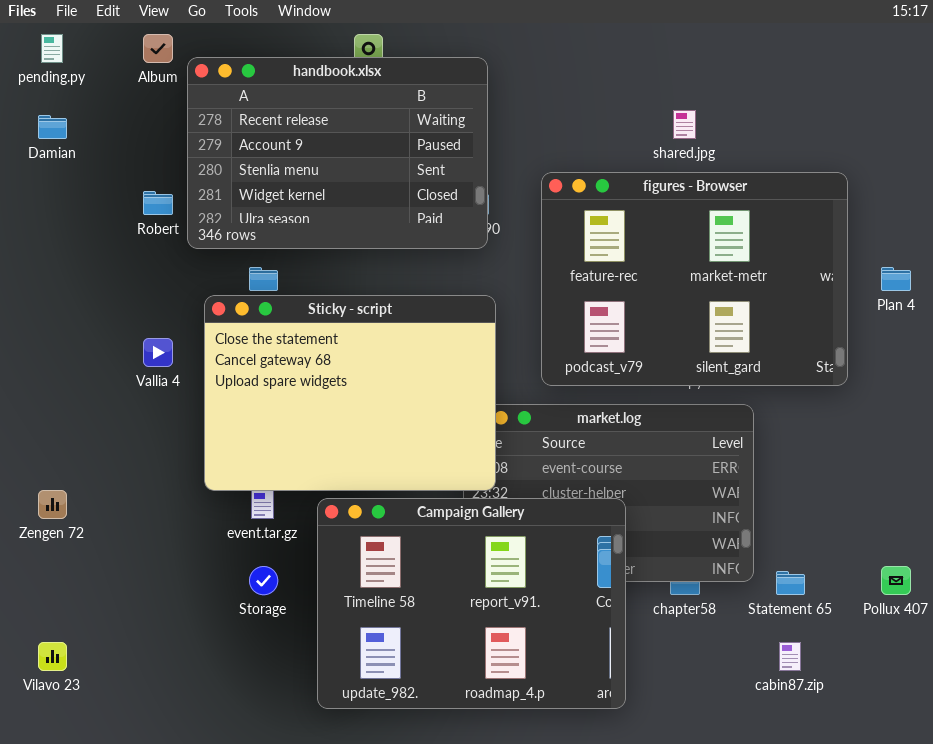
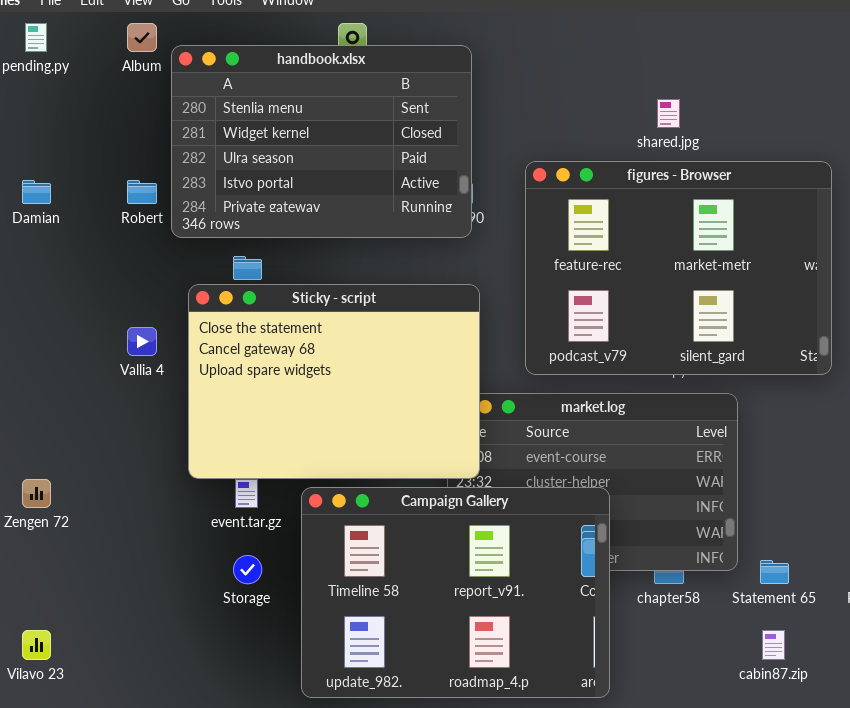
handbook.xlsx: [187,57,488,249] -> [171,45,472,238], scrolled down 2 rows
Damian: [38,115,67,139] -> [22,180,51,204], moved

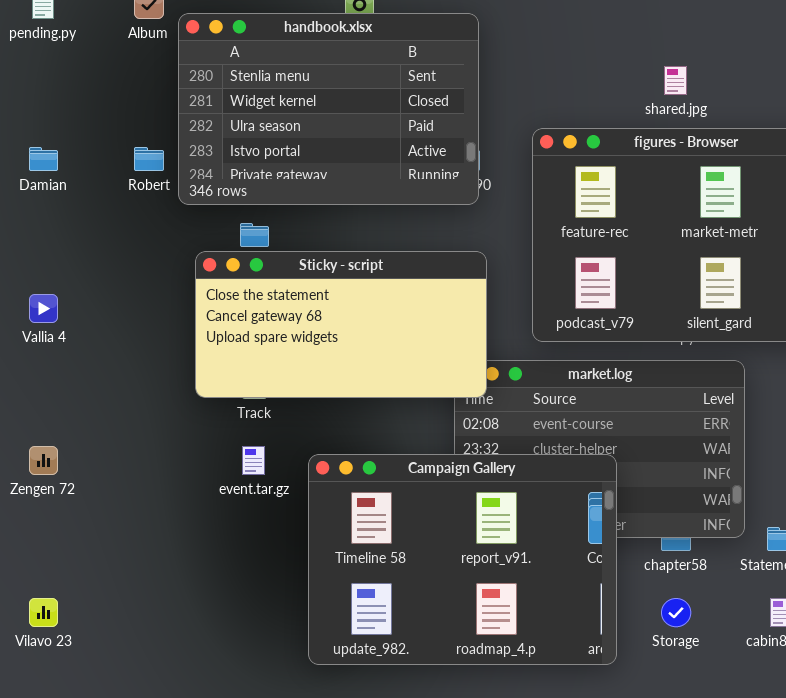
Sticky - script: [188,284,480,479] -> [195,251,487,398], resized
Vallia 4: [127,327,157,356] -> [29,294,58,323], moved
Storage: [233,555,262,584] -> [661,598,691,627], moved

